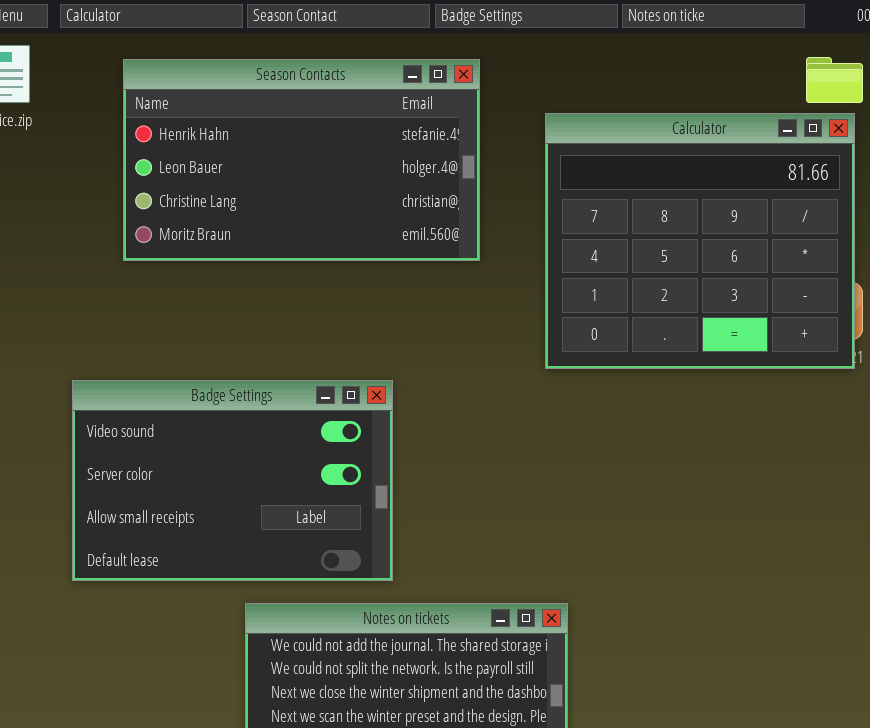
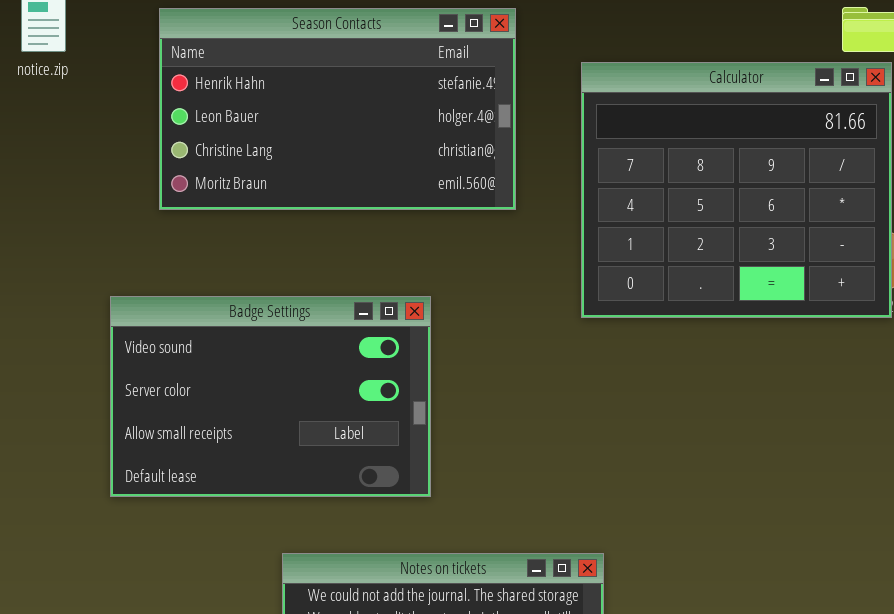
Badge Settings: [72,380,393,581] -> [110,296,431,497], moved

